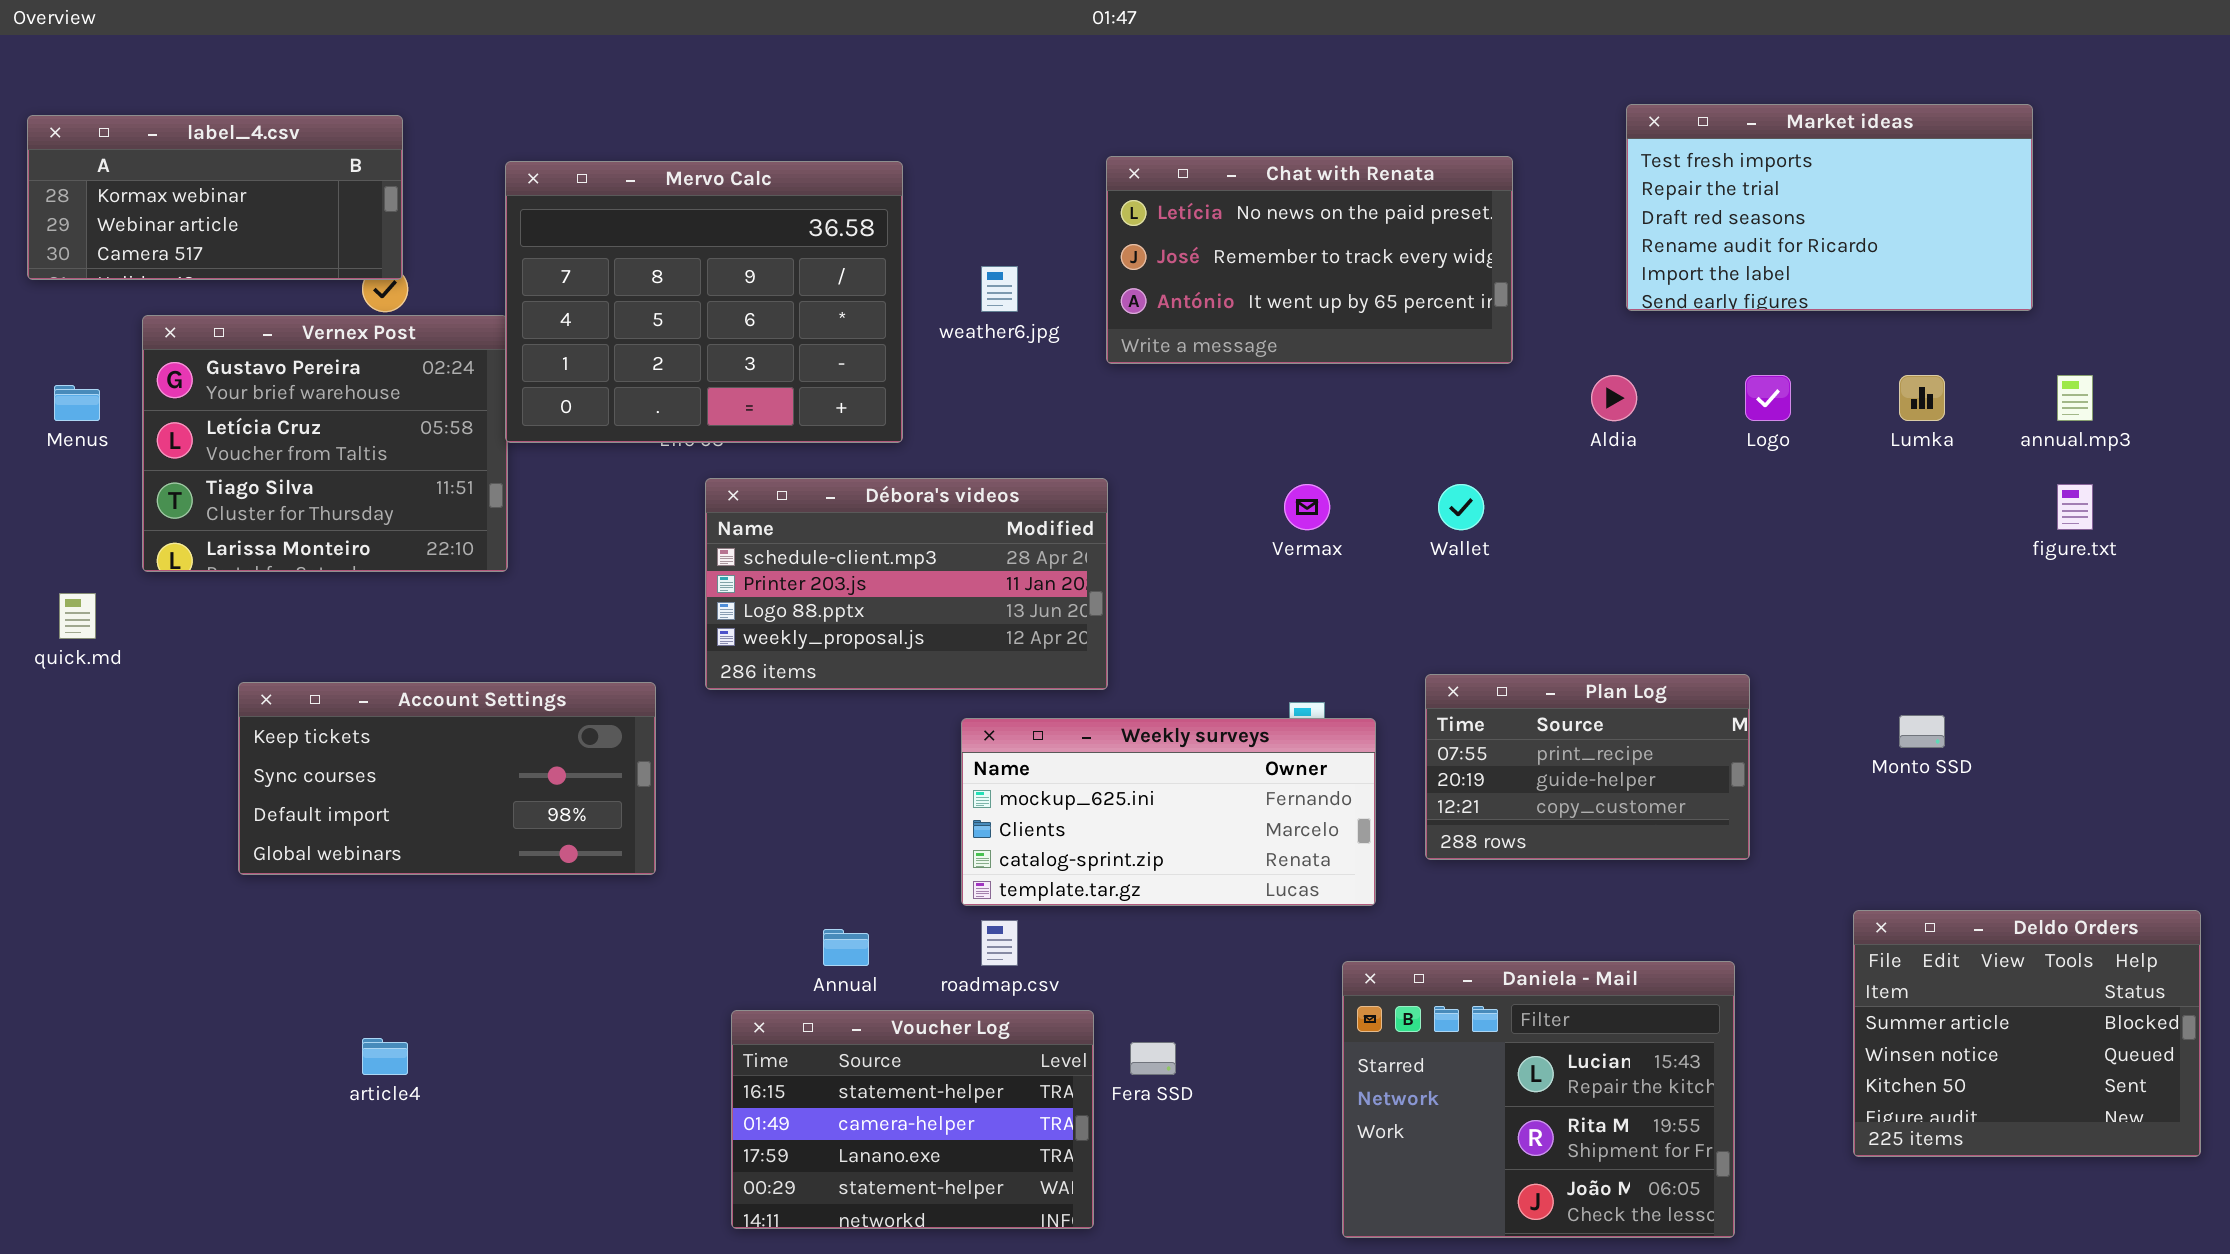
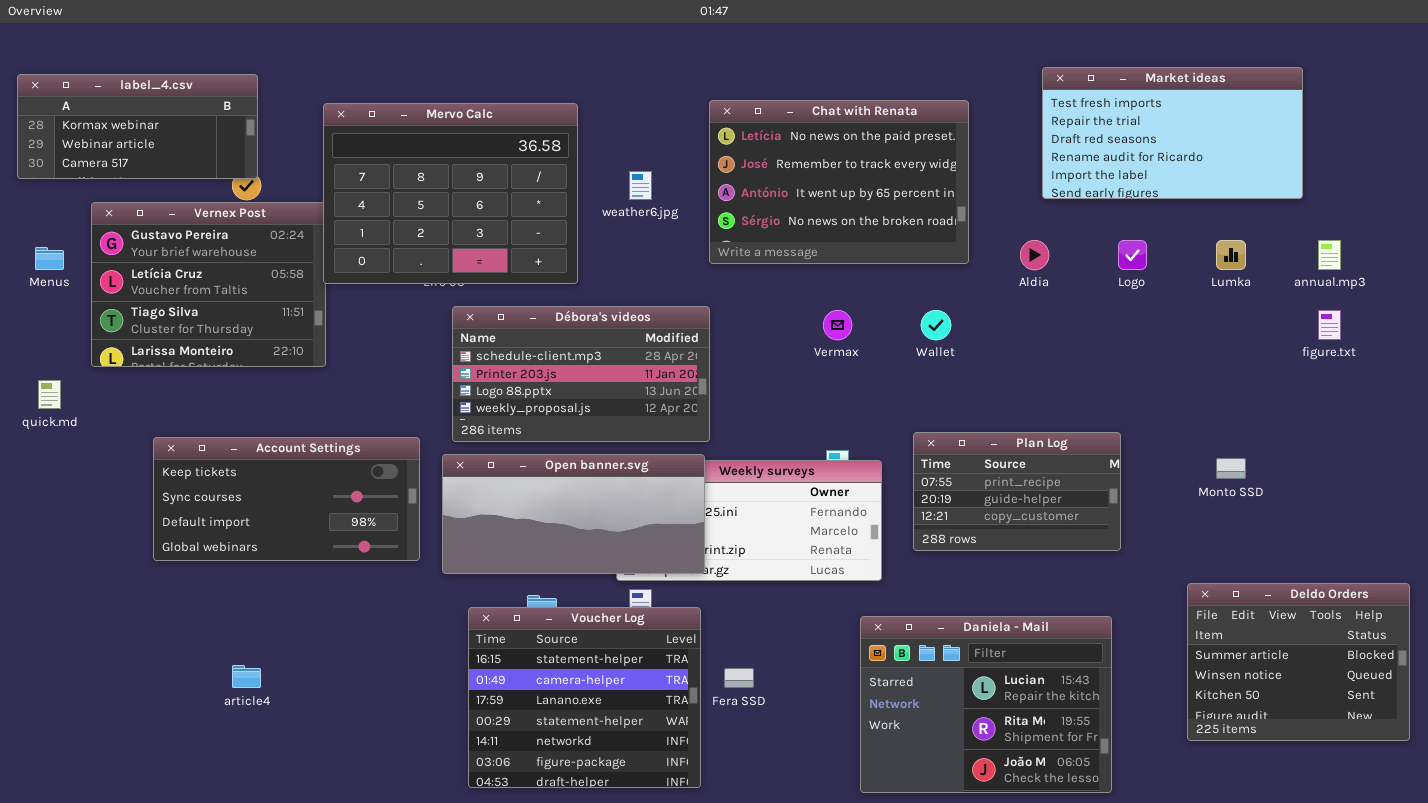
Chat with Renata: [1106,156,1513,364] -> [709,100,969,264], resized
Open banner.svg: none -> [442,454,705,574], opened
Voucher Log: [731,1010,1094,1229] -> [468,607,701,788], resized

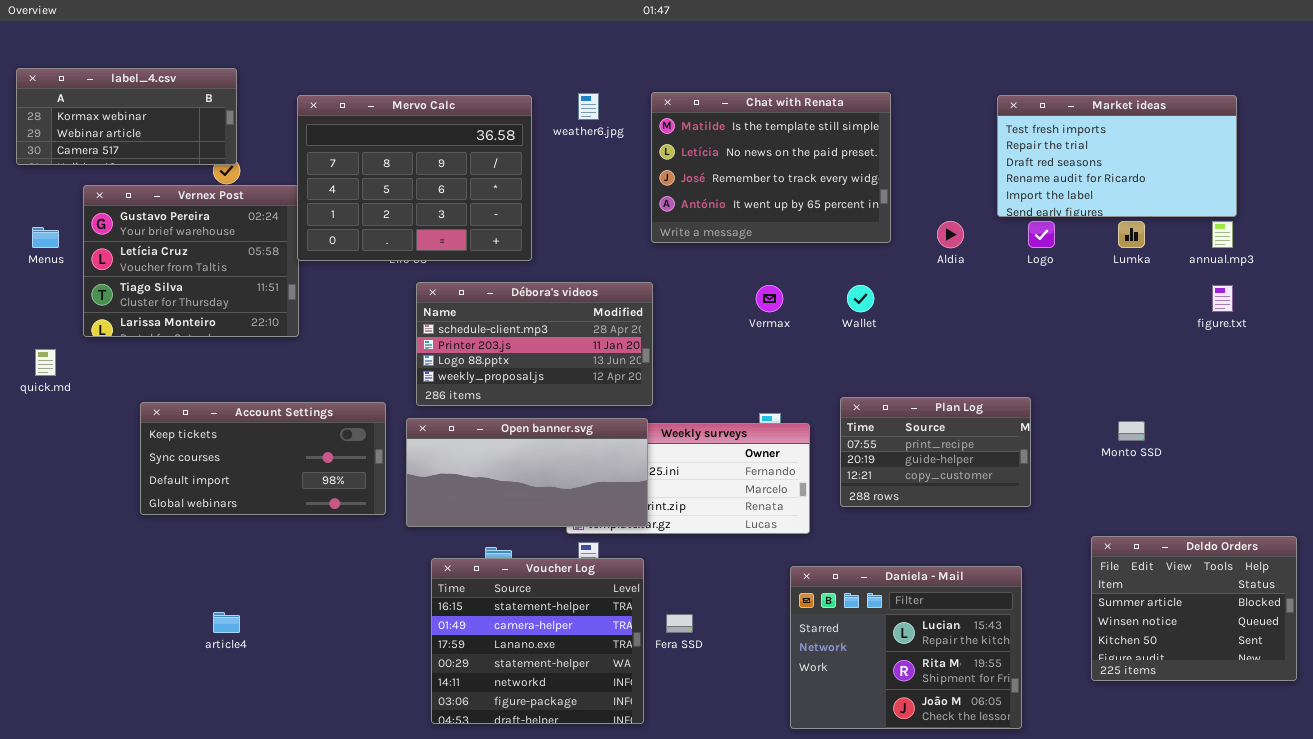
Market ideas: [1042,67,1303,199] -> [997,95,1237,217], moved
Chat with Renata: [709,100,969,264] -> [651,92,891,243], scrolled up 1 row
weather6.jpg: [629,171,652,200] -> [578,93,599,120], moved

